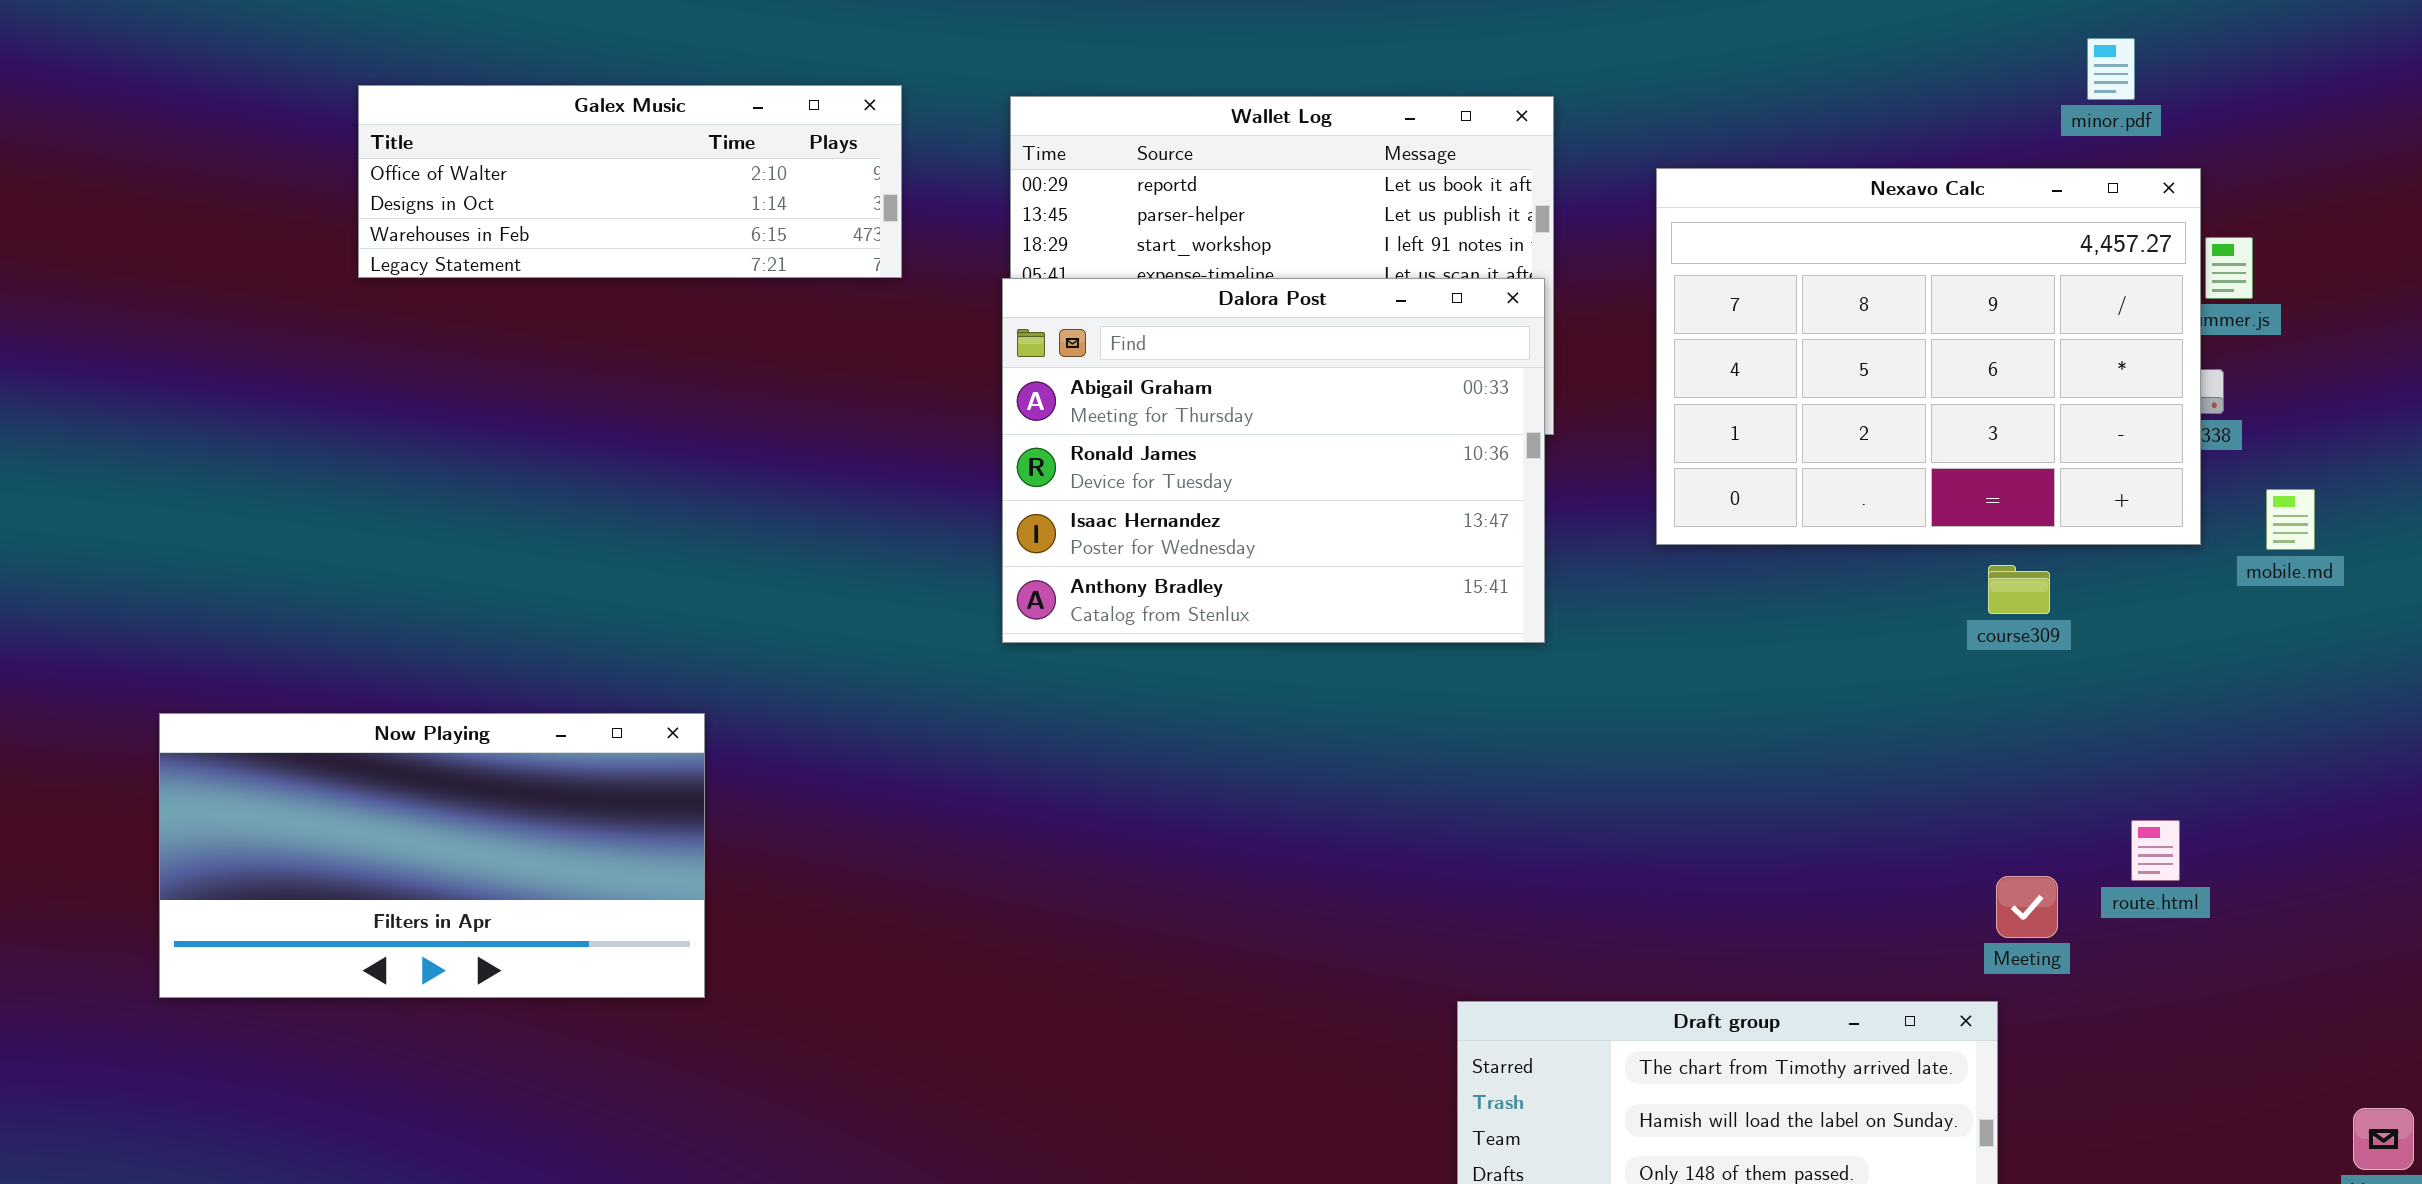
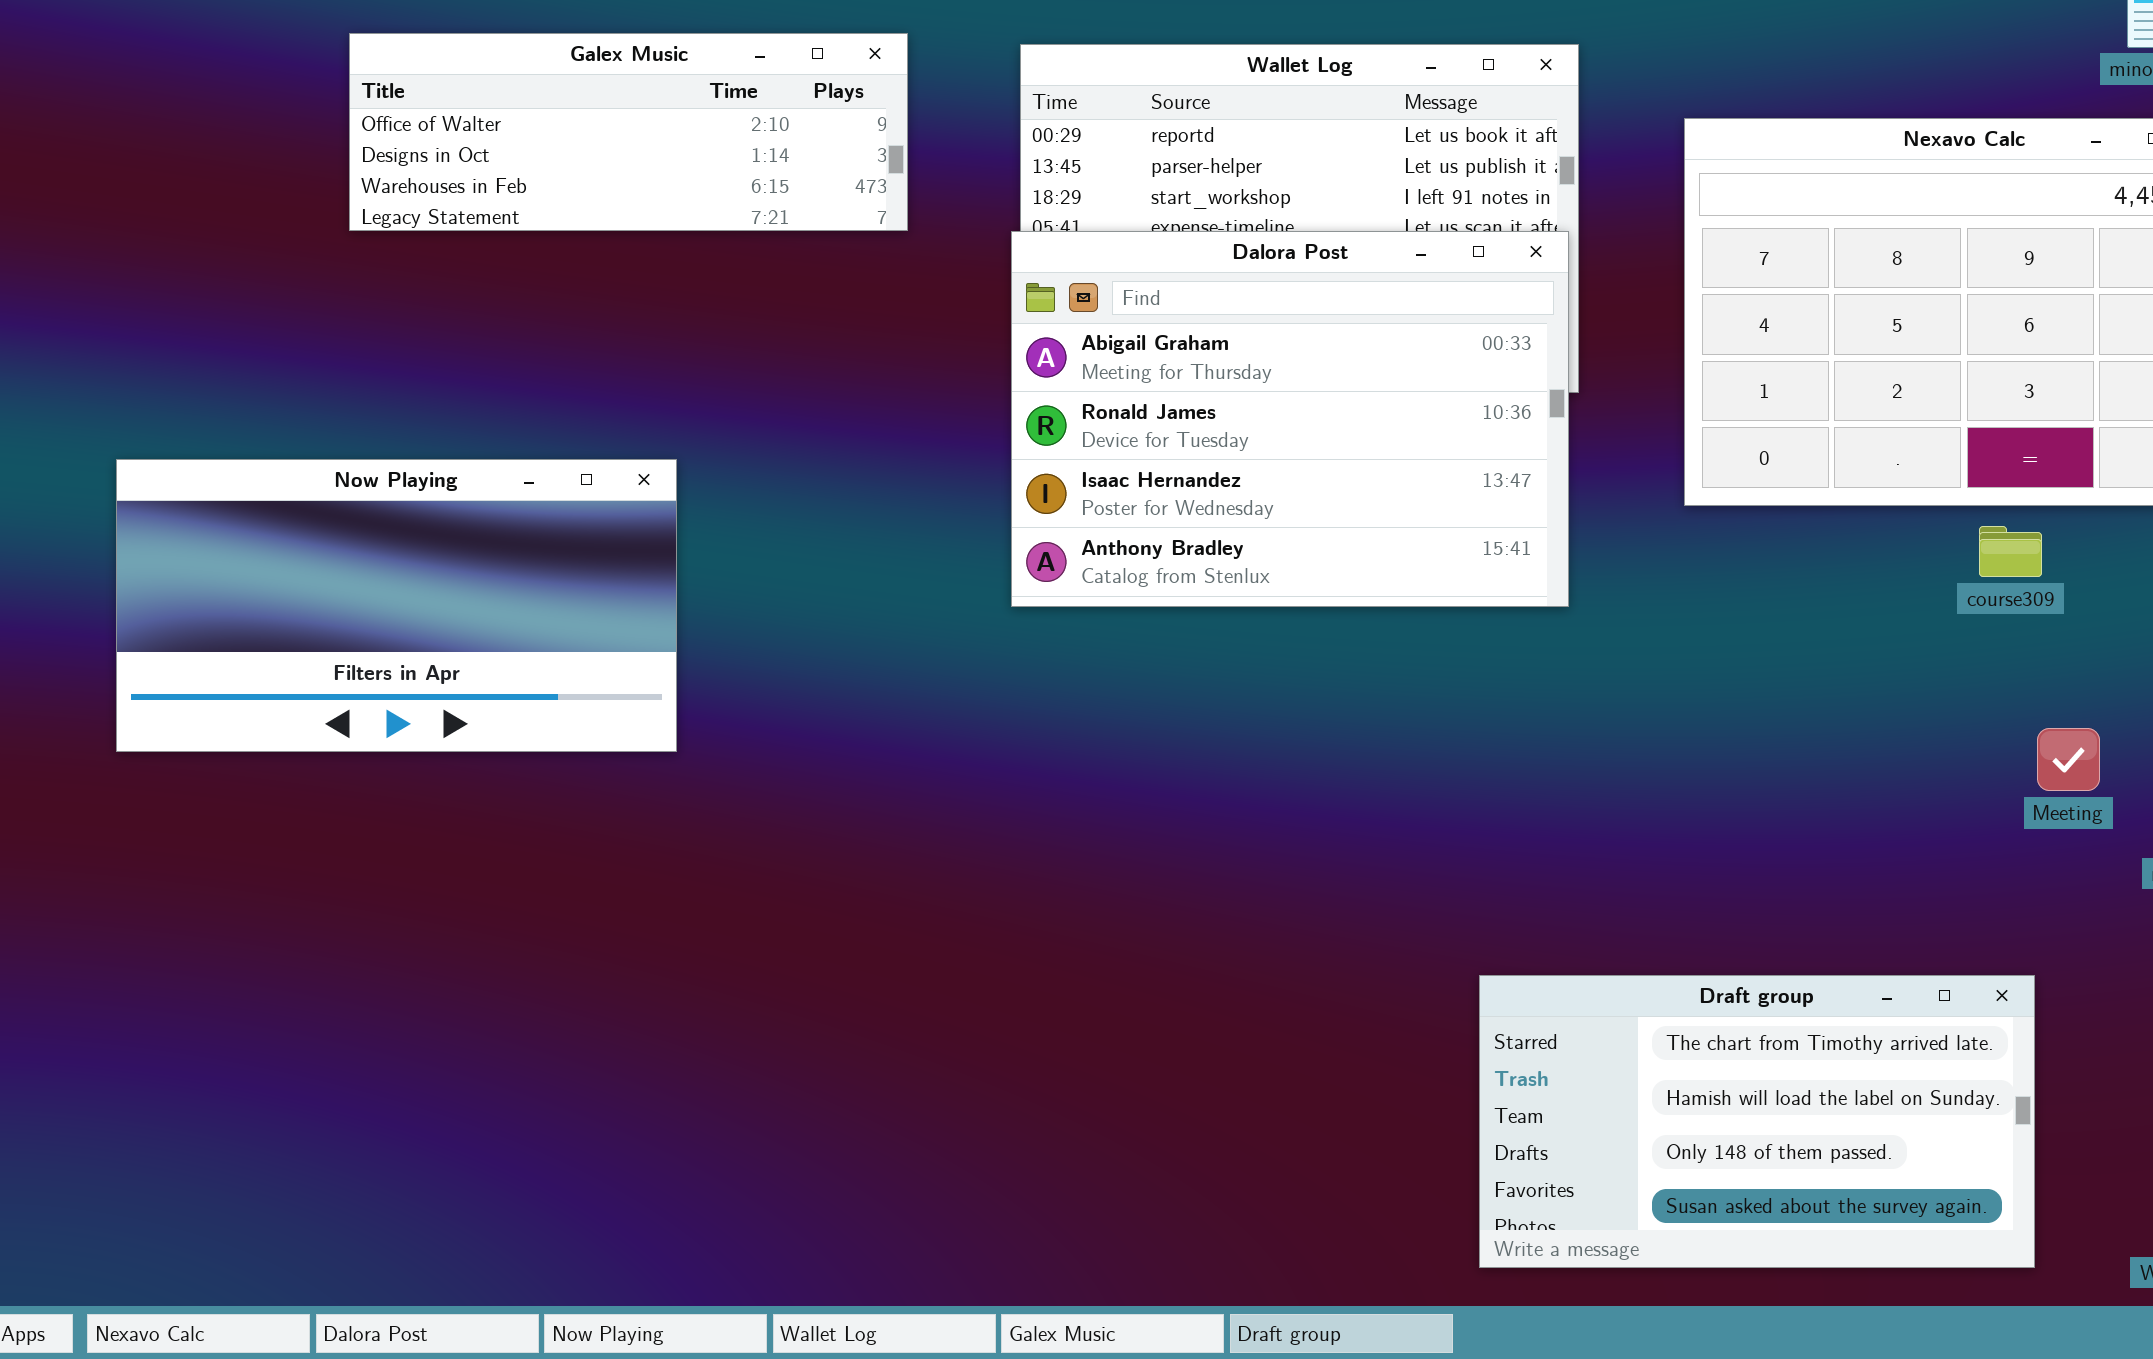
course309: [1988,565,2050,614] -> [1979,526,2042,577], moved
Now Playing: [159,713,705,998] -> [116,459,677,752], moved
Meeting: [1996,876,2058,938] -> [2037,728,2100,791], moved

